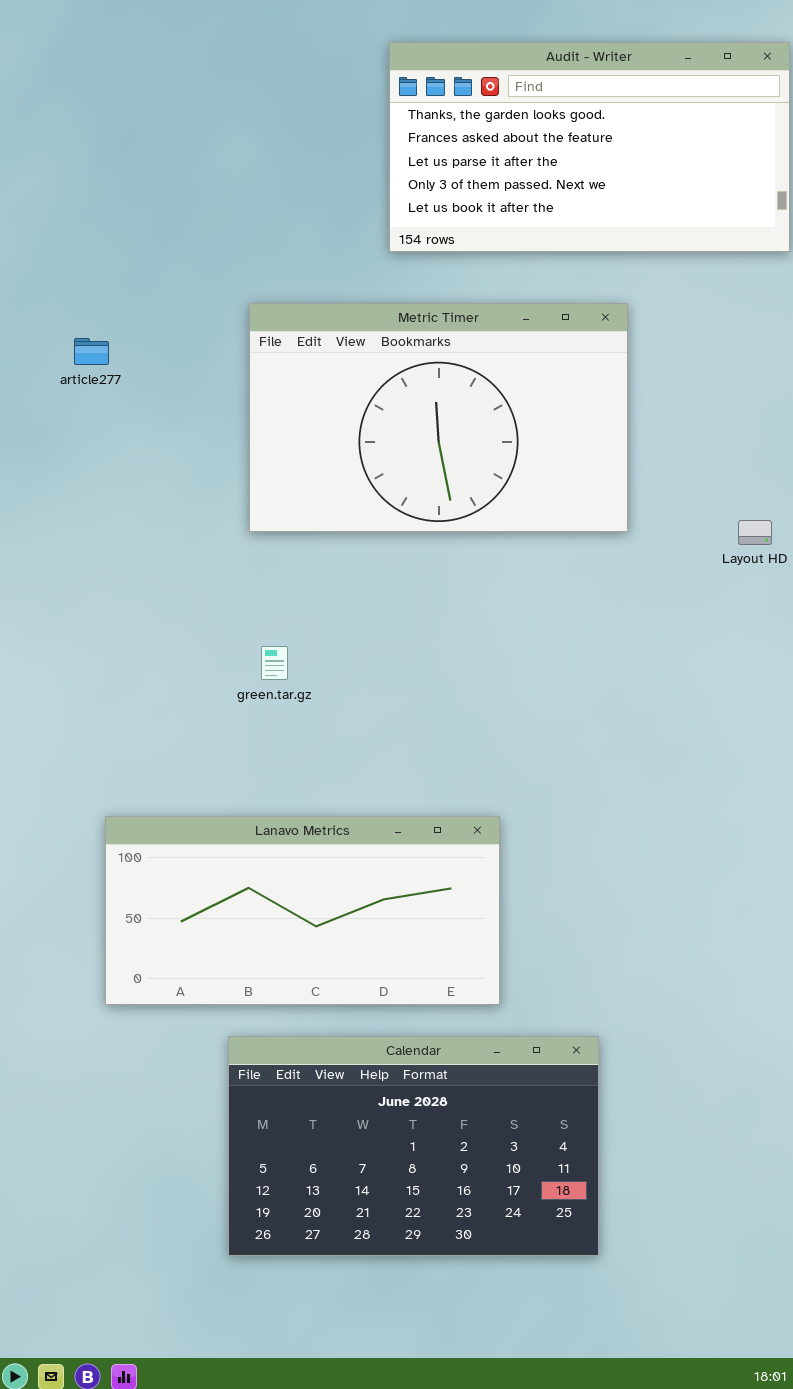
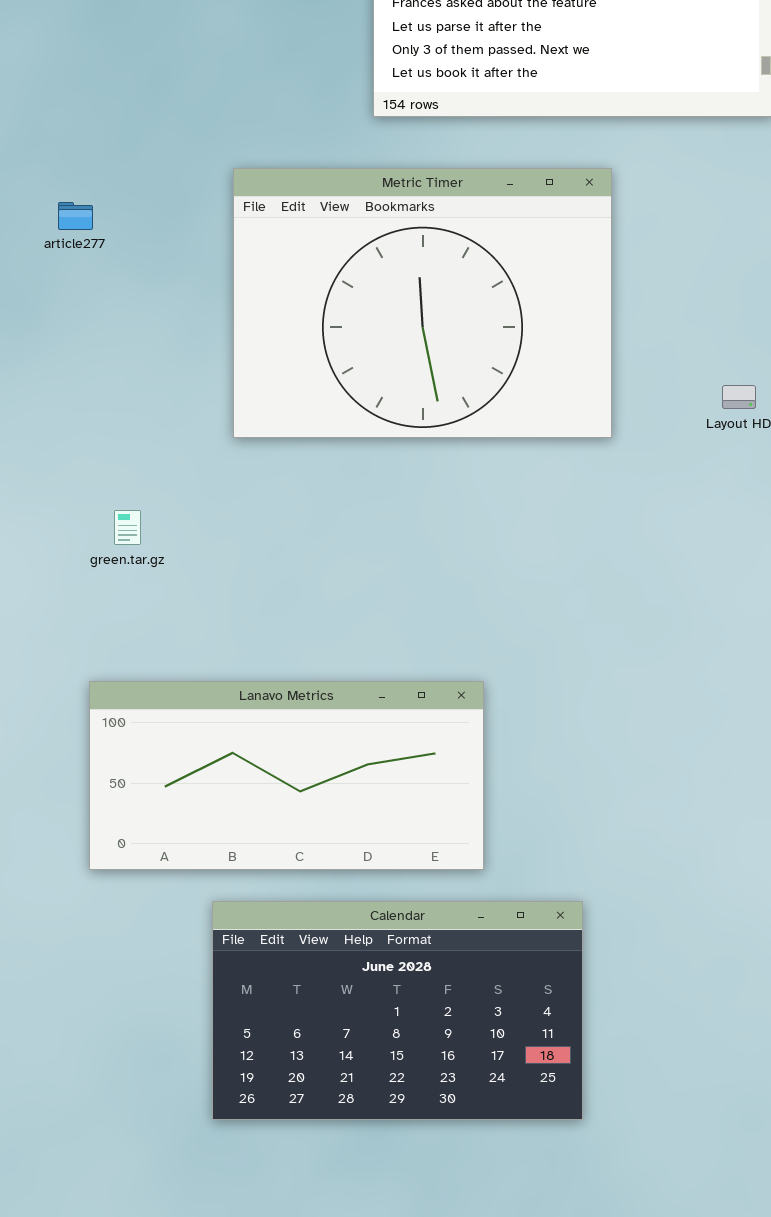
Metric Timer: [249,303,628,532] -> [233,168,612,438], resized
green.tar.gz: [261,646,288,680] -> [114,510,141,545], moved

